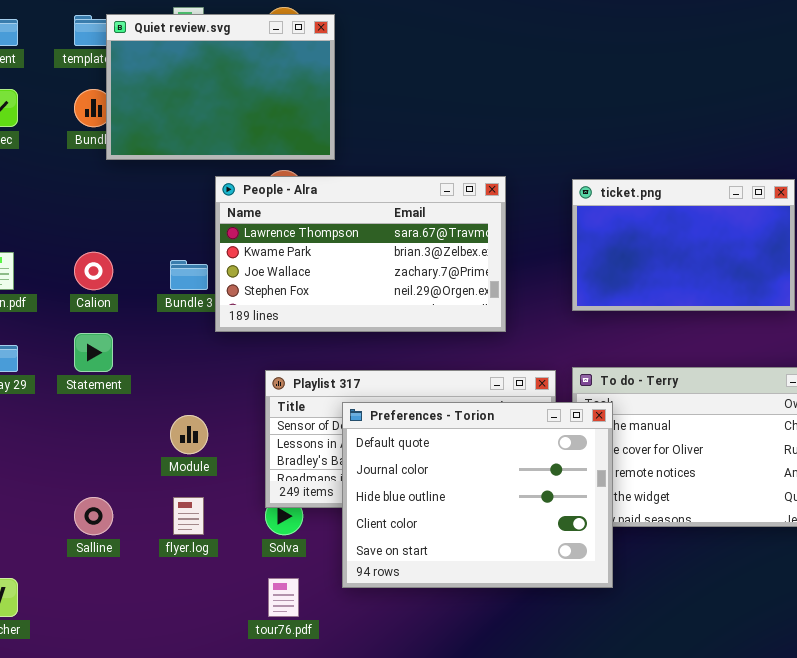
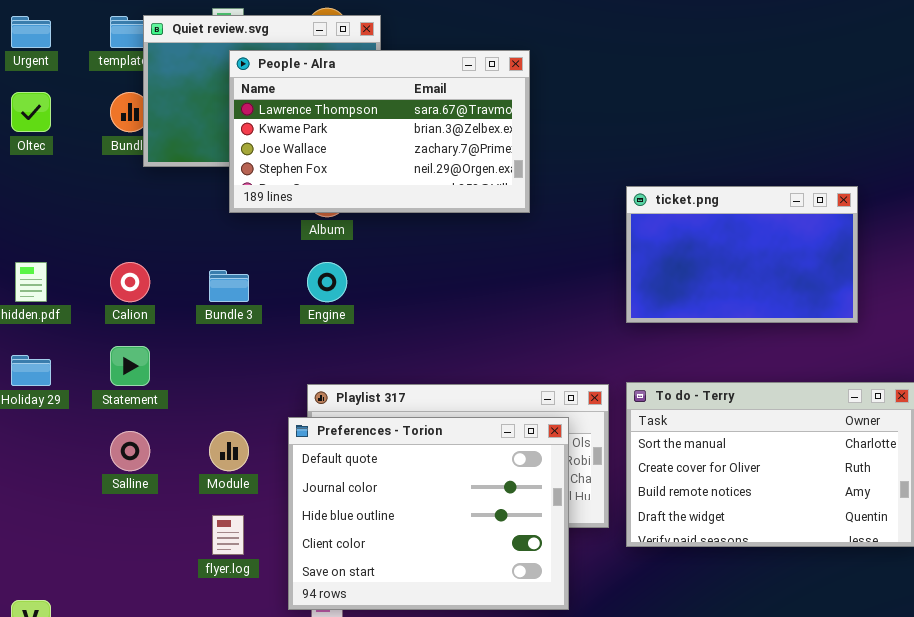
People - Alra: [215,176,506,332] -> [229,50,530,213], moved
Preferences - Torion: [342,402,613,588] -> [288,417,569,610], moved
Salline: [74,497,113,535] -> [110,431,150,471], moved

